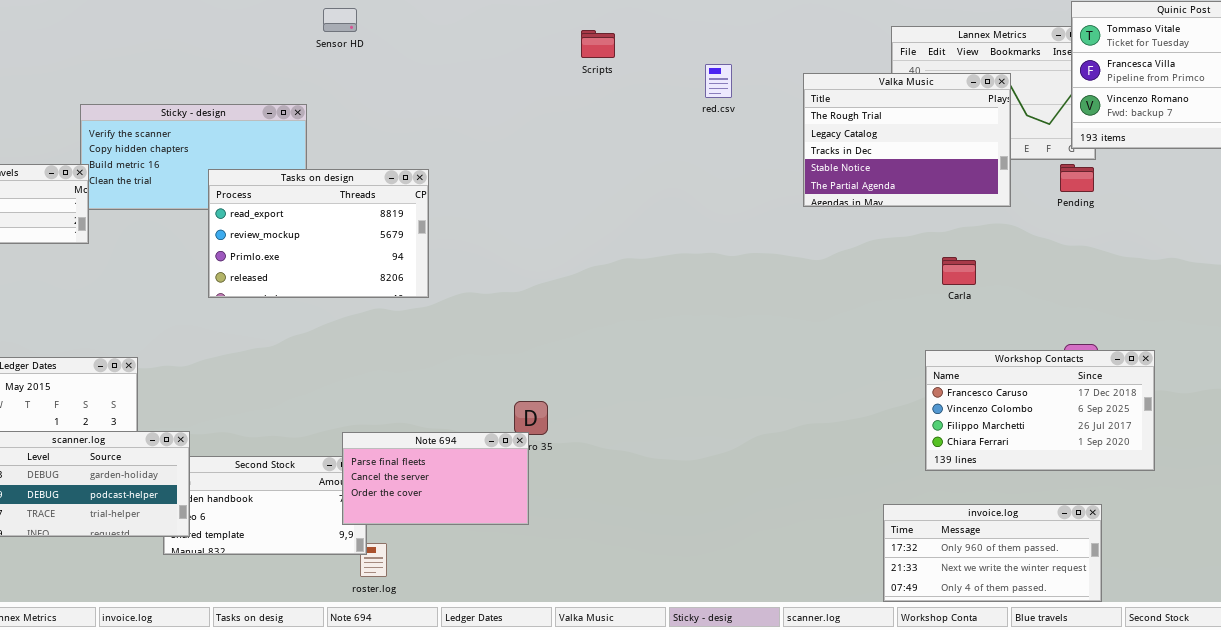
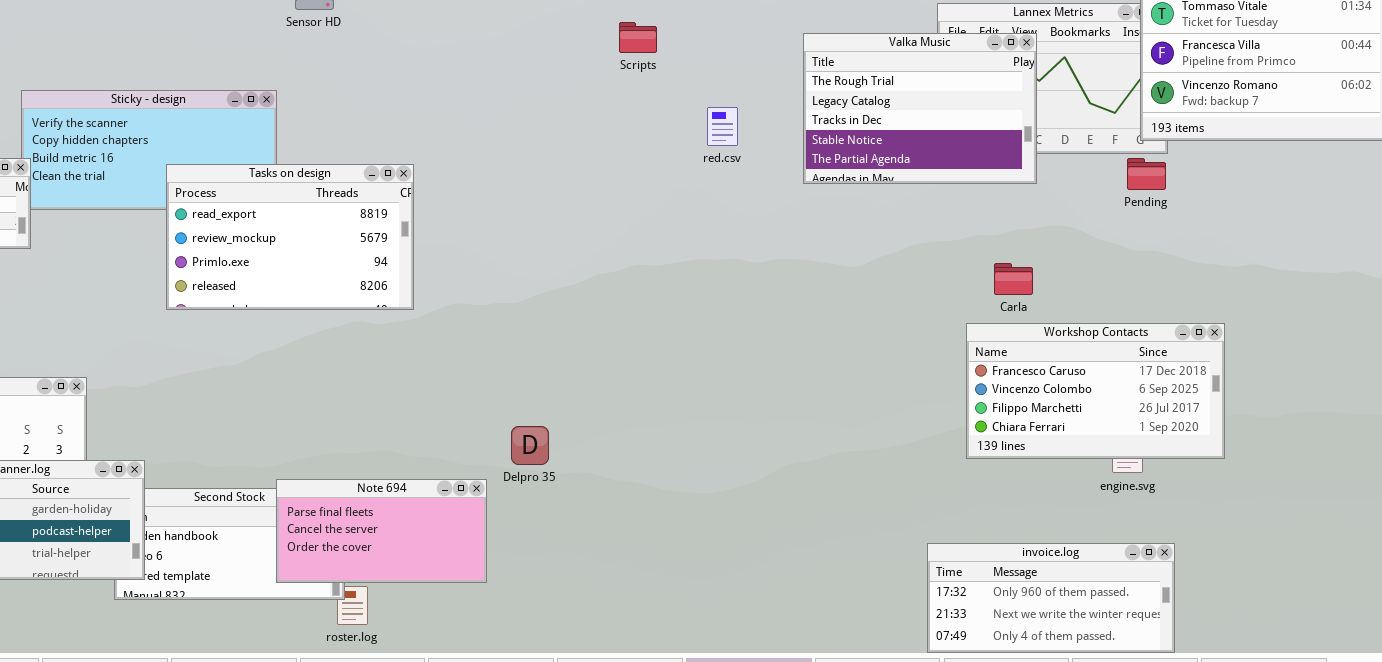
Scripts: [581,30,615,58] -> [619,22,657,53], moved
red.csv: [705,64,732,98] -> [707,107,738,146], moved
Valka Music: [803,73,1011,207] -> [803,33,1037,184], moved
Workshop Contacts: [925,350,1155,471] -> [966,323,1225,459], moved
Note 694: [342,432,529,525] -> [276,479,487,583], moved

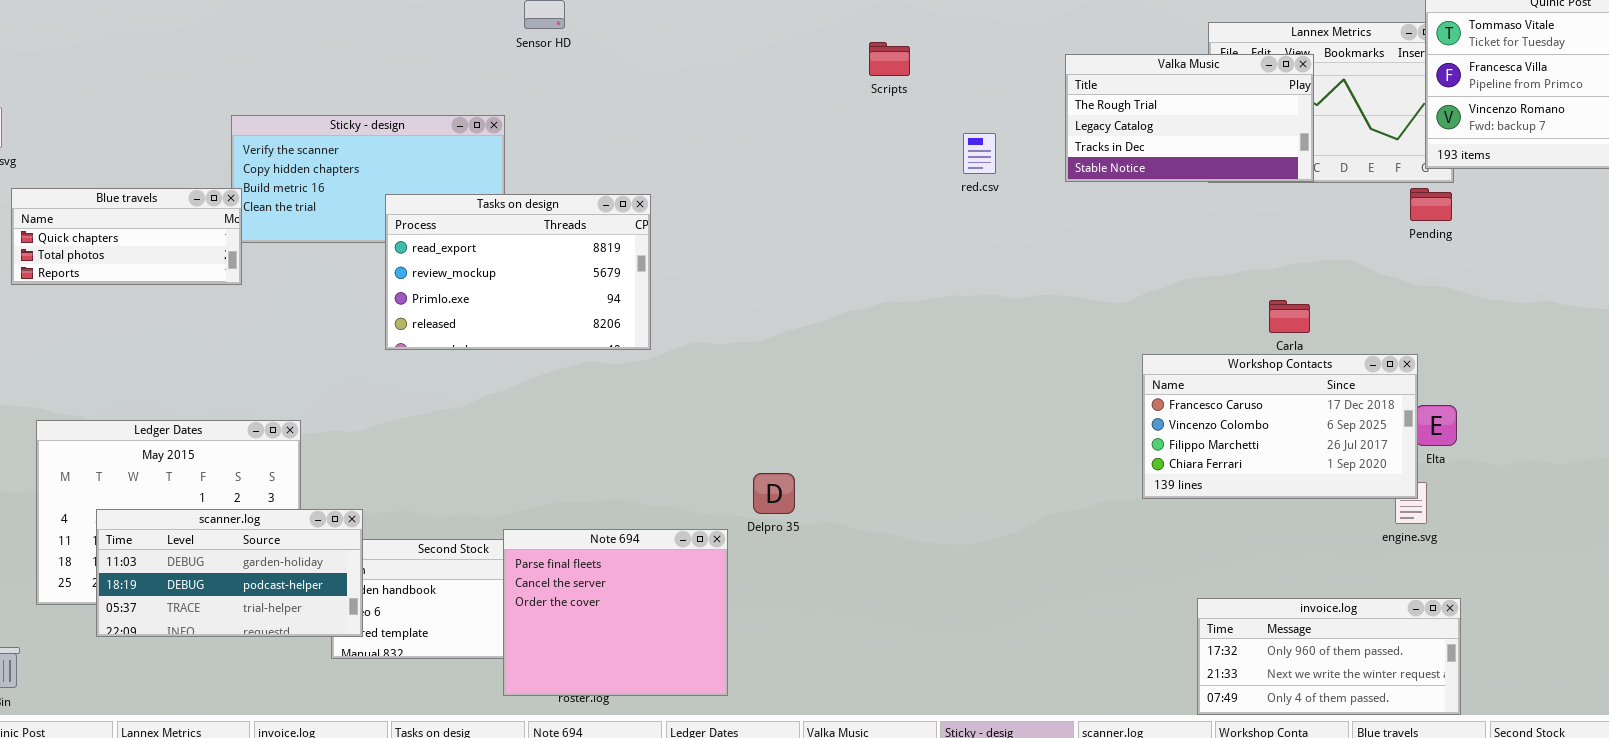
Valka Music: [803,33,1037,184] -> [1065,54,1314,182], resized
Workshop Contacts: [966,323,1225,459] -> [1142,354,1418,499], moved
Note 694: [276,479,487,583] -> [503,529,728,696], resized

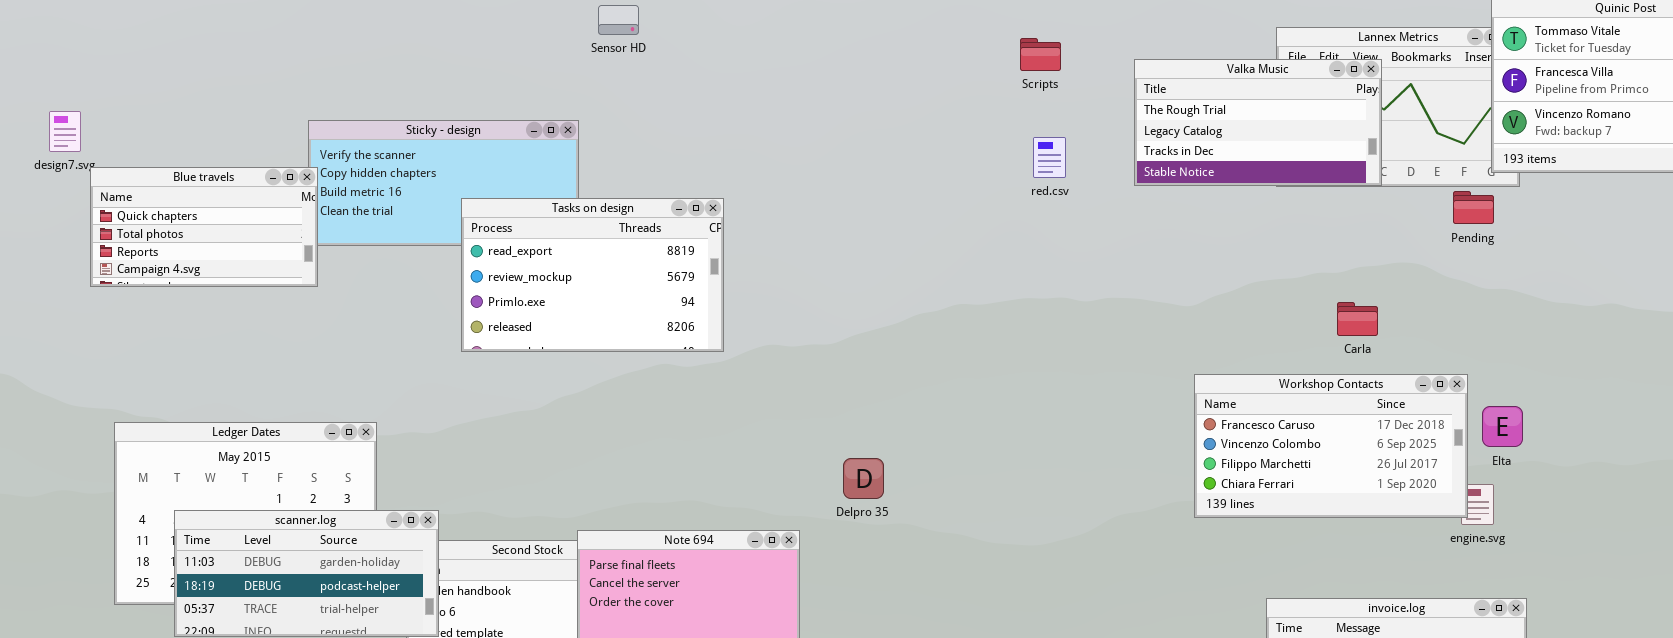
Scripts: [869,42,910,76] -> [1020,38,1061,71], moved
Blue travels: [11,188,242,285] -> [90,167,318,287], resized
Pending: [1410,188,1452,221] -> [1453,191,1494,224], moved
Workshop Contacts: [1142,354,1418,499] -> [1194,374,1468,518], moved
Delpro 35: [753,473,795,514] -> [843,458,884,499], moved

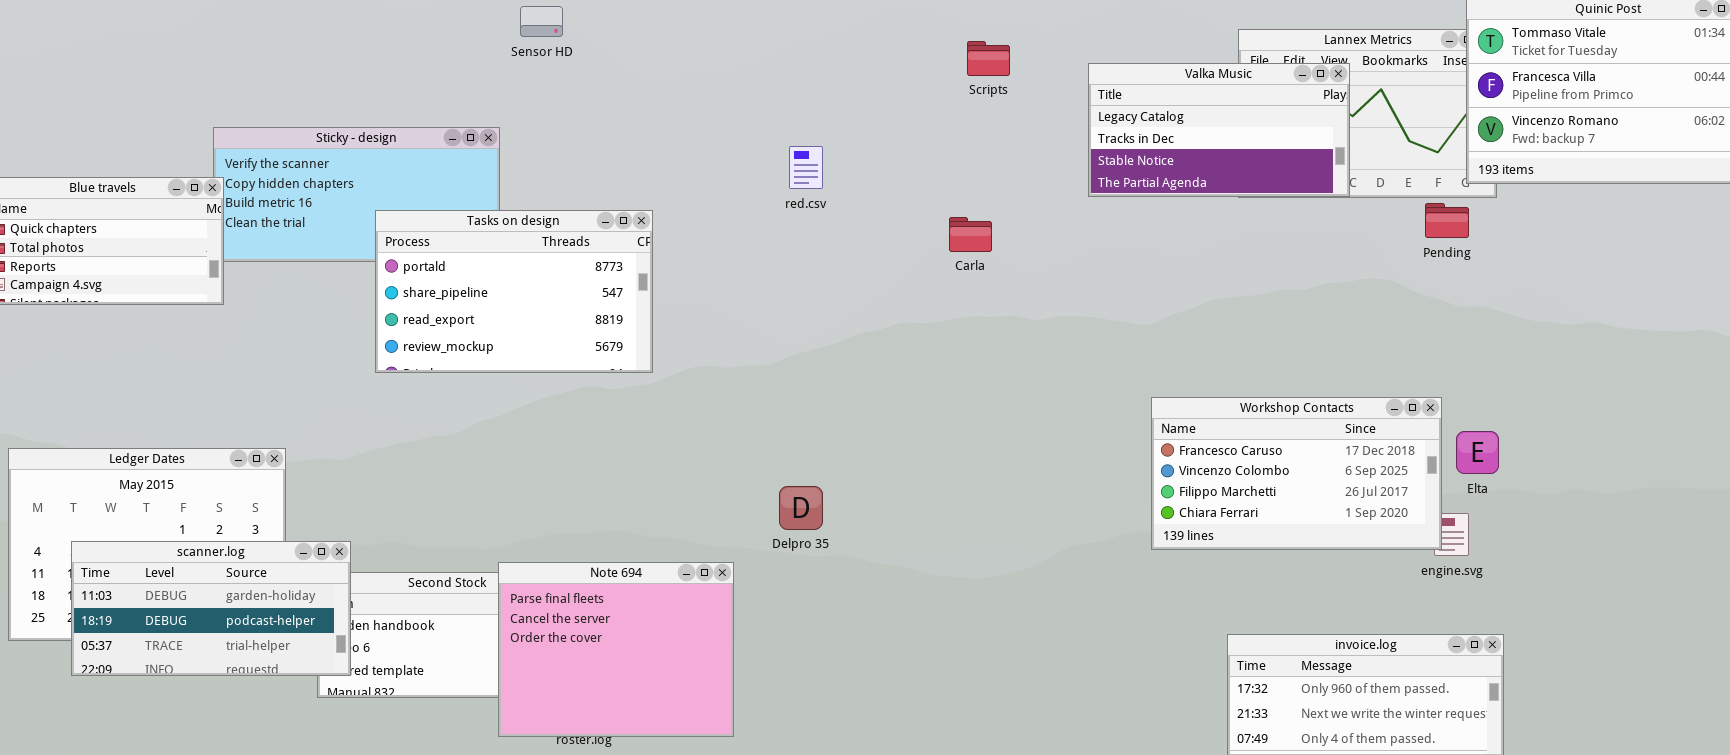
Valka Music: [1134,59,1382,186] -> [1088,63,1350,197], scrolled down 1 row
red.csv: [1033,137,1066,178] -> [789,146,823,189], moved
Tasks on design: [461,198,724,352] -> [375,210,653,373], scrolled up 2 rows
Carla: [1337,302,1378,336] -> [949,217,992,252], moved

